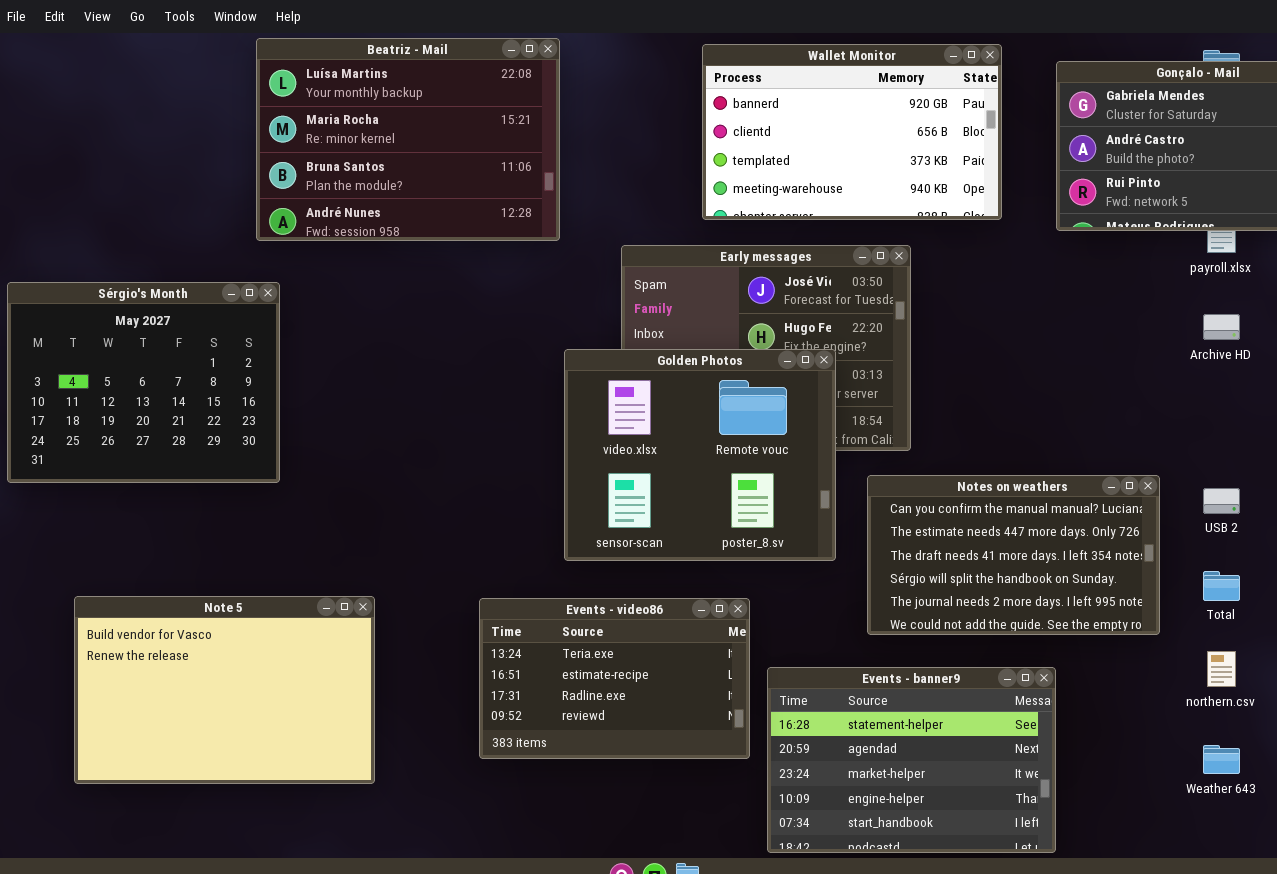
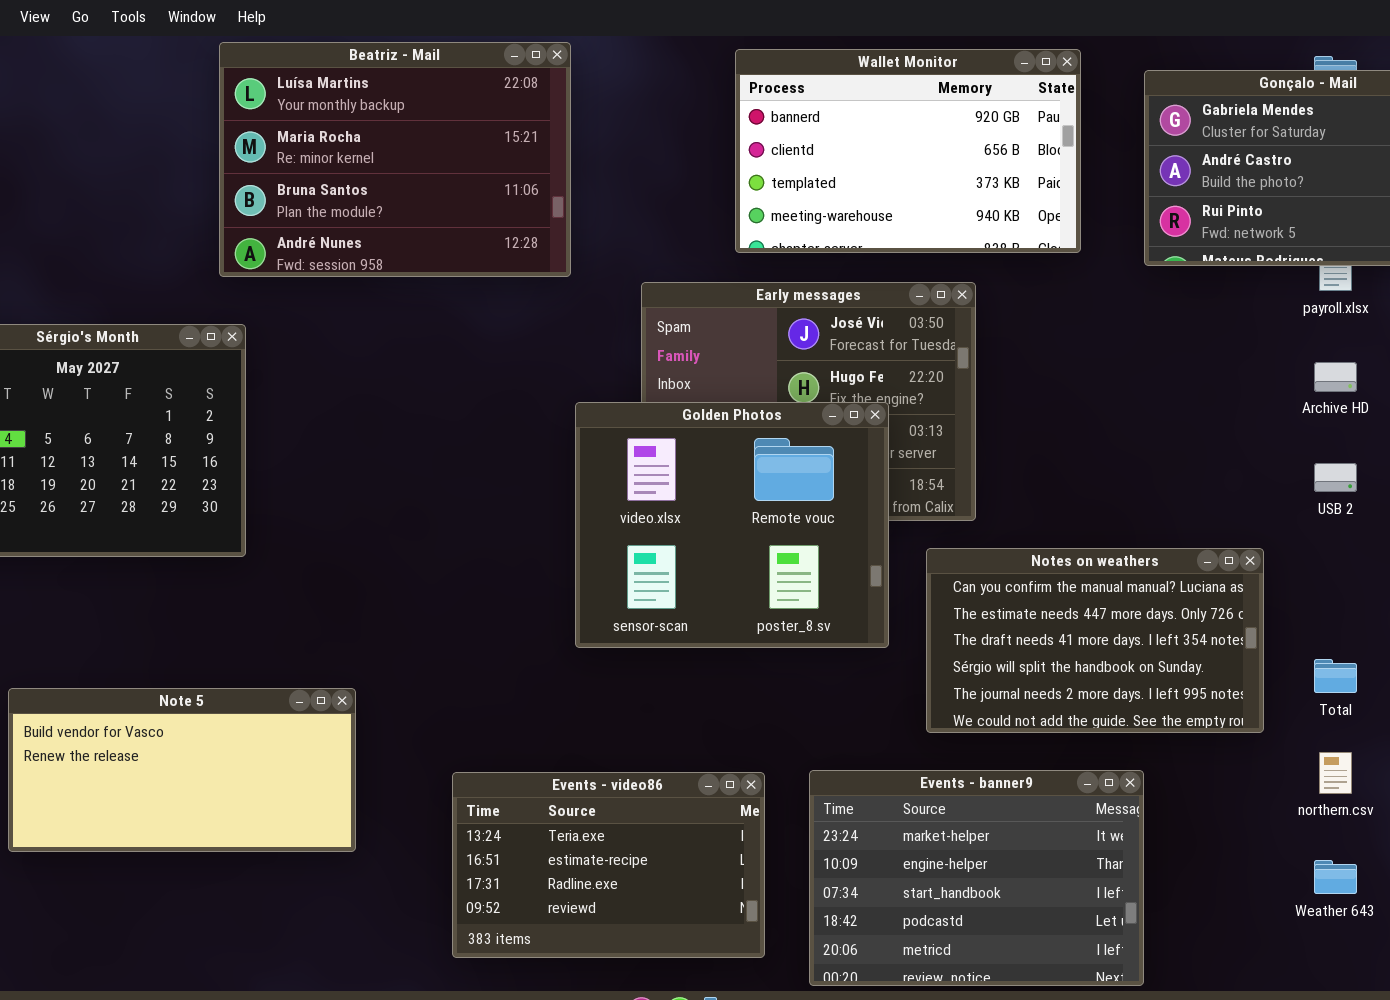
USB 2: [1203,488,1240,514] -> [1314,463,1357,492], moved
Note 5: [74,596,375,784] -> [8,688,356,852], resized
Events - video86: [479,598,750,759] -> [452,772,765,958], moved
Events - banner9: [767,667,1056,853] -> [809,770,1144,986], scrolled down 2 rows

